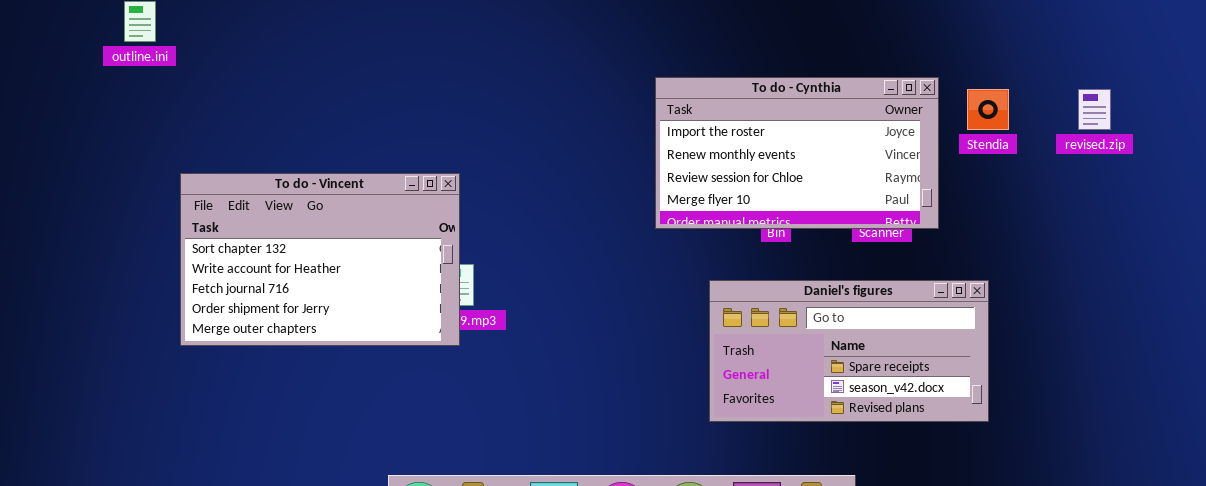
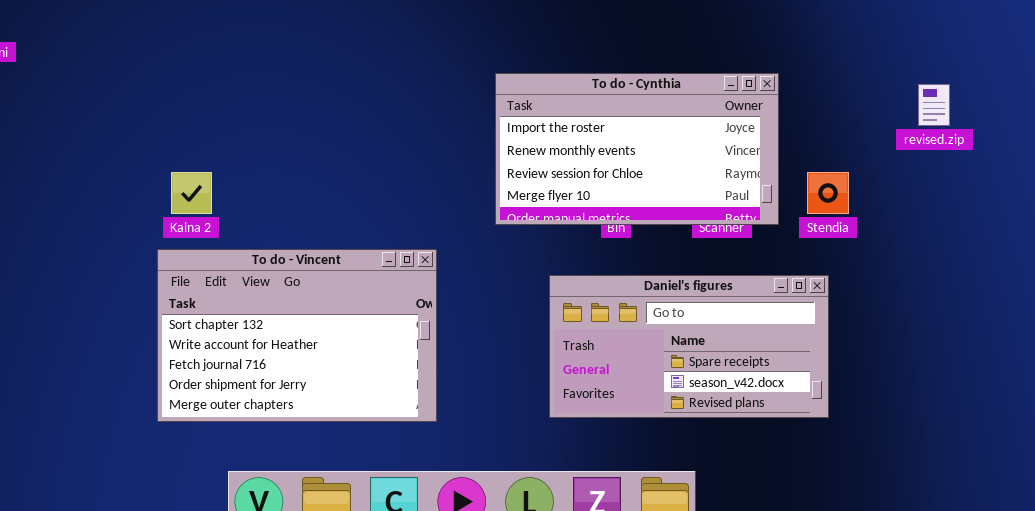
Stendia: [967,89,1009,130] -> [807,172,849,214], moved
To do - Vincent: [180,173,460,346] -> [157,249,437,422], moved

